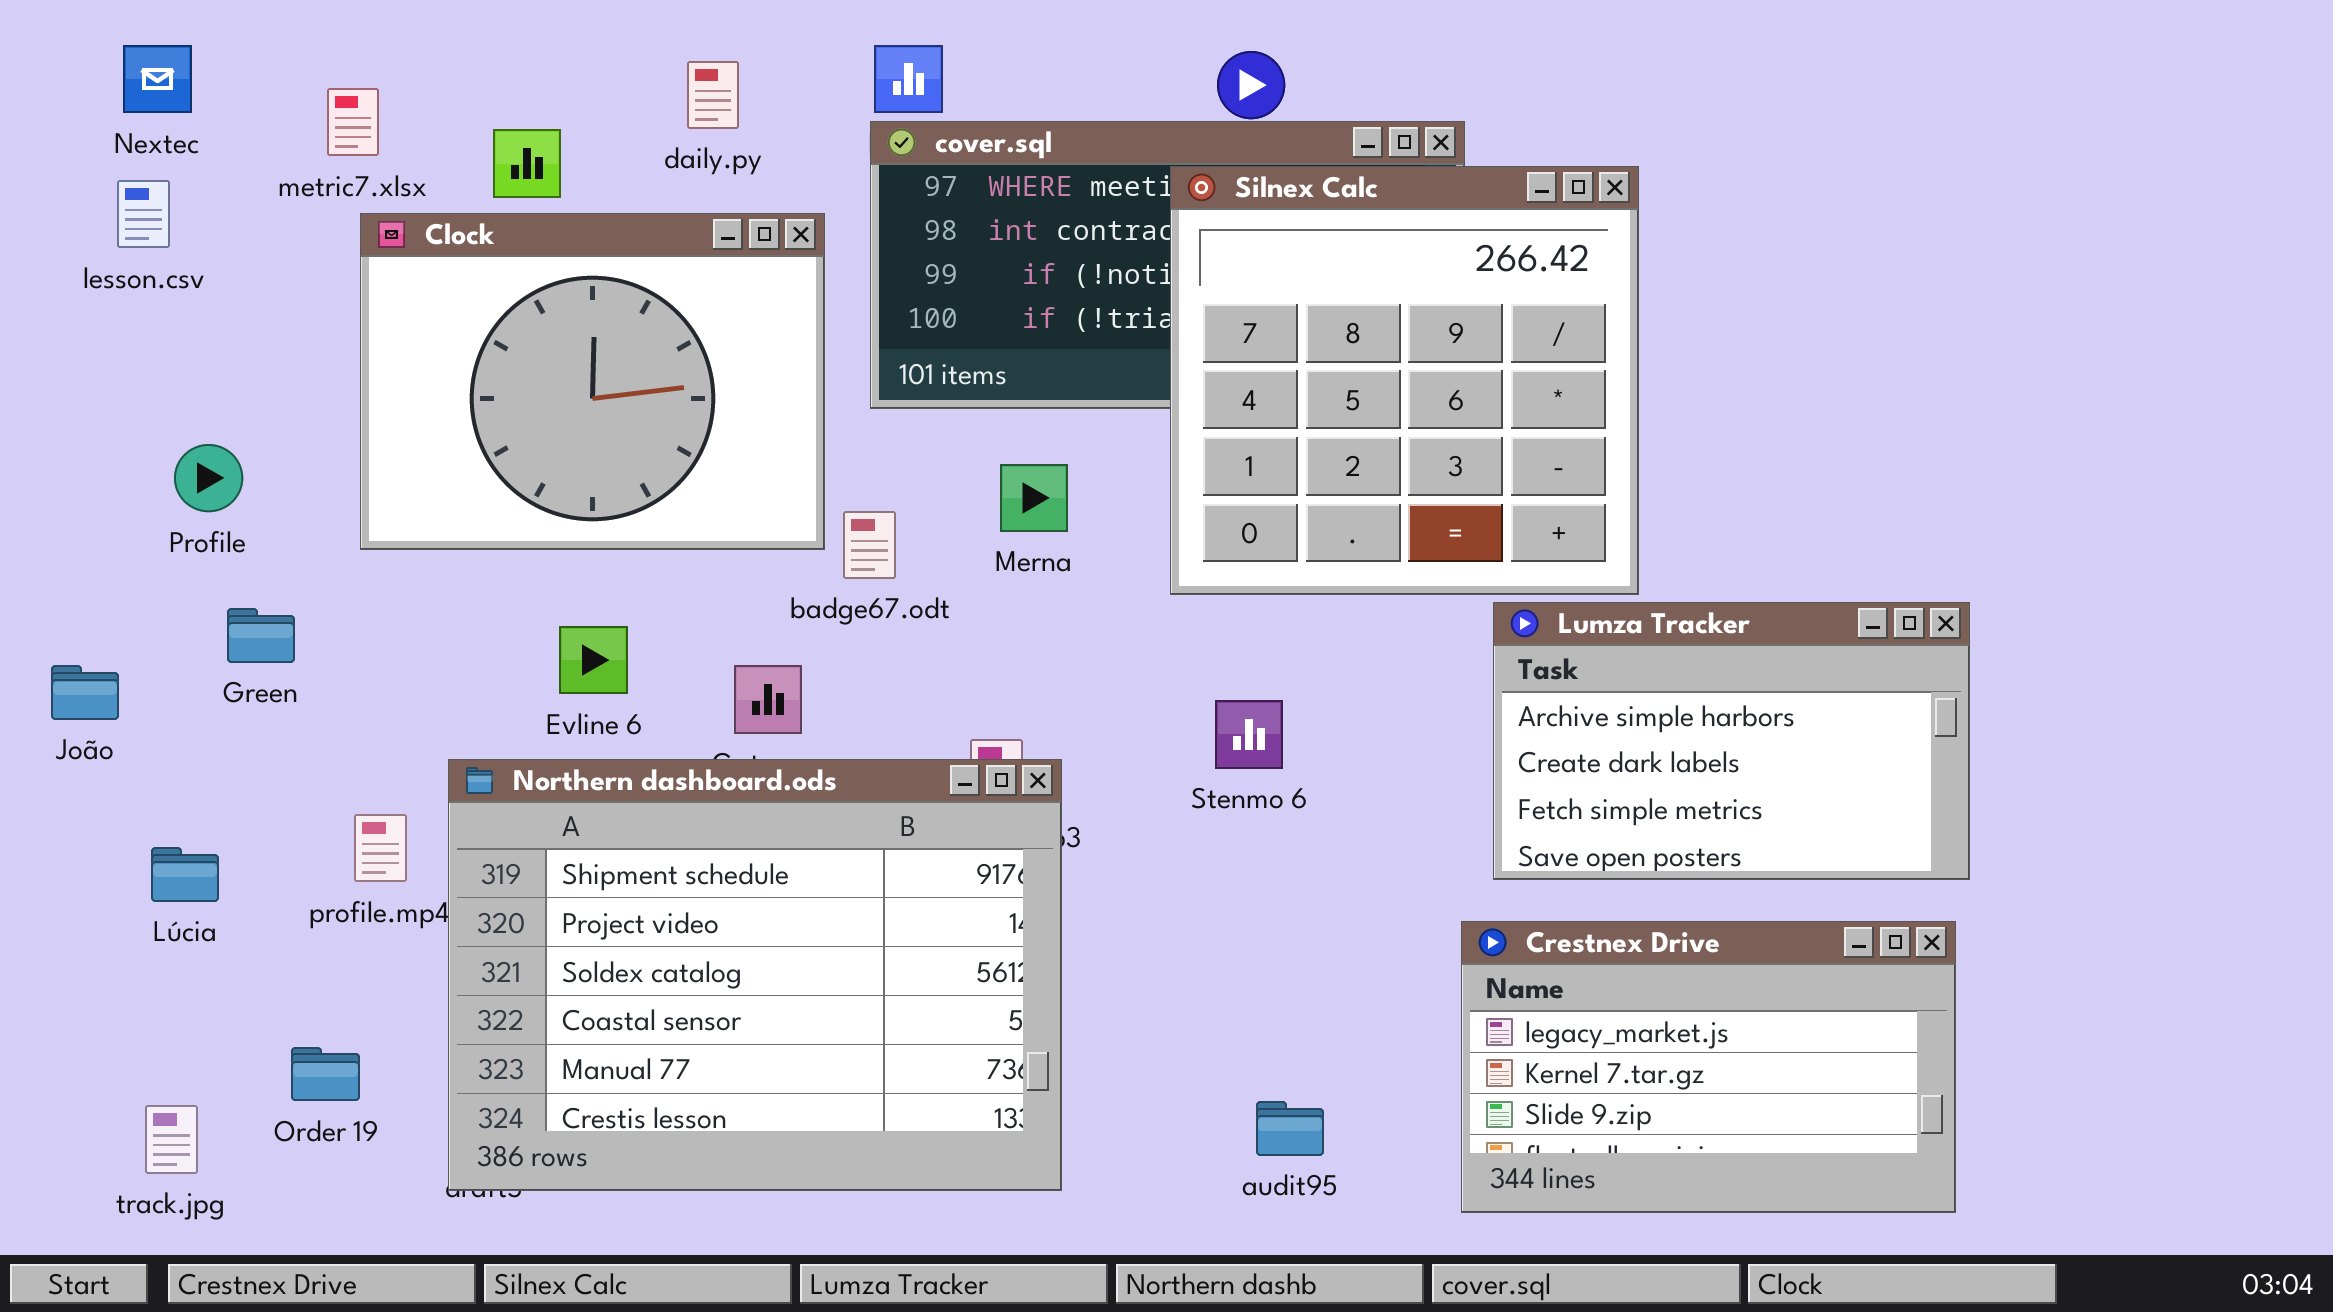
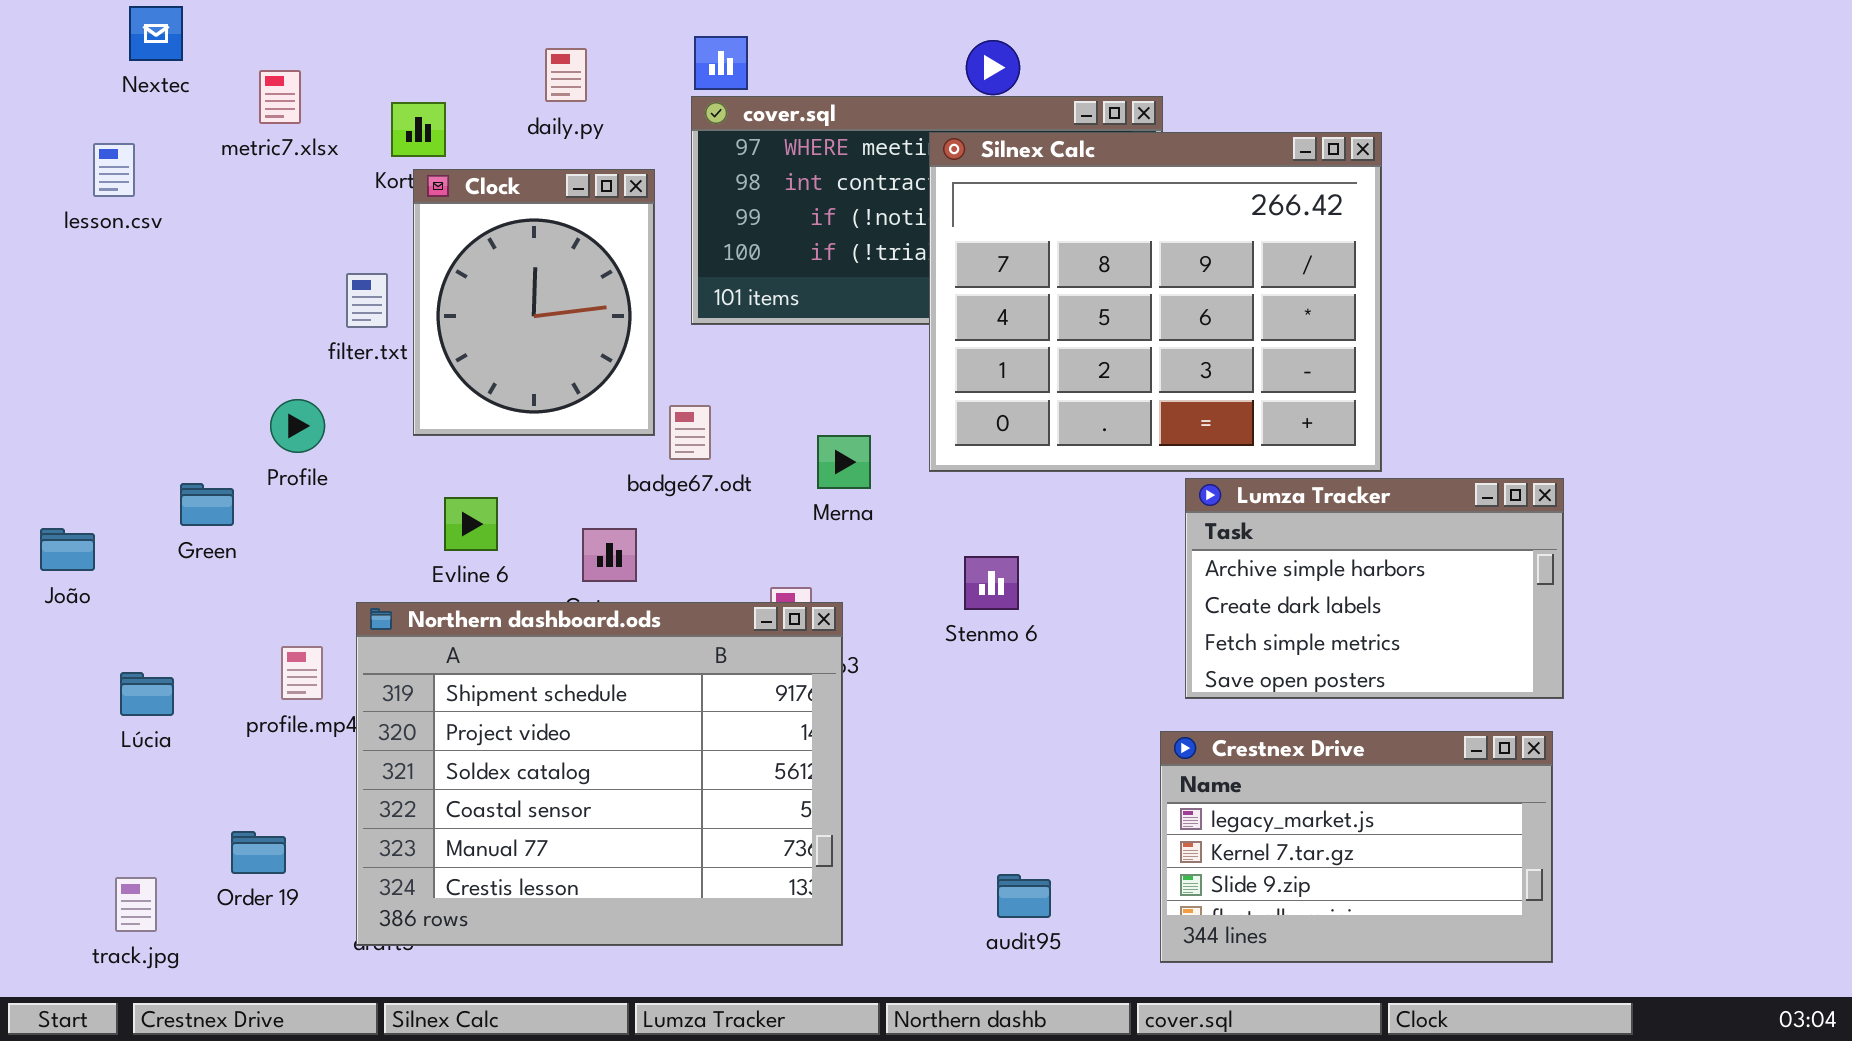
Nextec: [123,45,192,113] -> [129,6,183,61], moved
Silnex Calc: [1170,166,1639,595] -> [929,132,1382,472], resized
Clock: [360,213,825,550] -> [413,169,655,436], resized
Profile: [174,444,243,512] -> [270,399,325,453], moved
Merna: [1000,464,1068,532] -> [817,435,871,489], moved

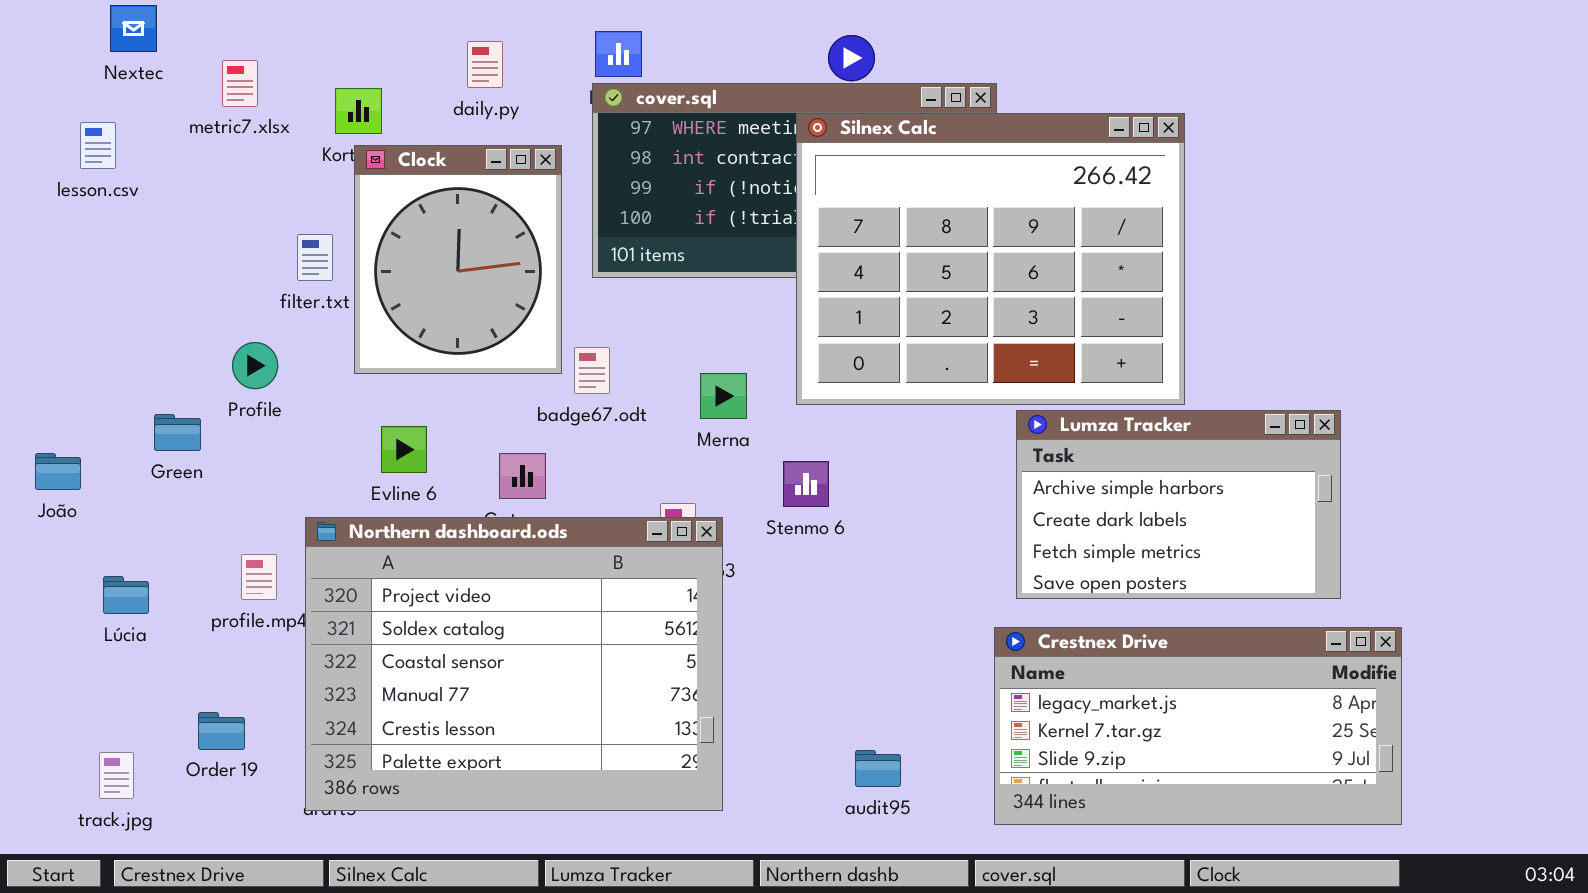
Stenmo 6: [964,556,1019,610] -> [783,461,829,507], moved
Northern dashboard.ods: [356,602,843,946] -> [305,517,723,811], scrolled down 1 row
Crestnex Drive: [1160,731,1553,963] -> [994,627,1402,825], resized

